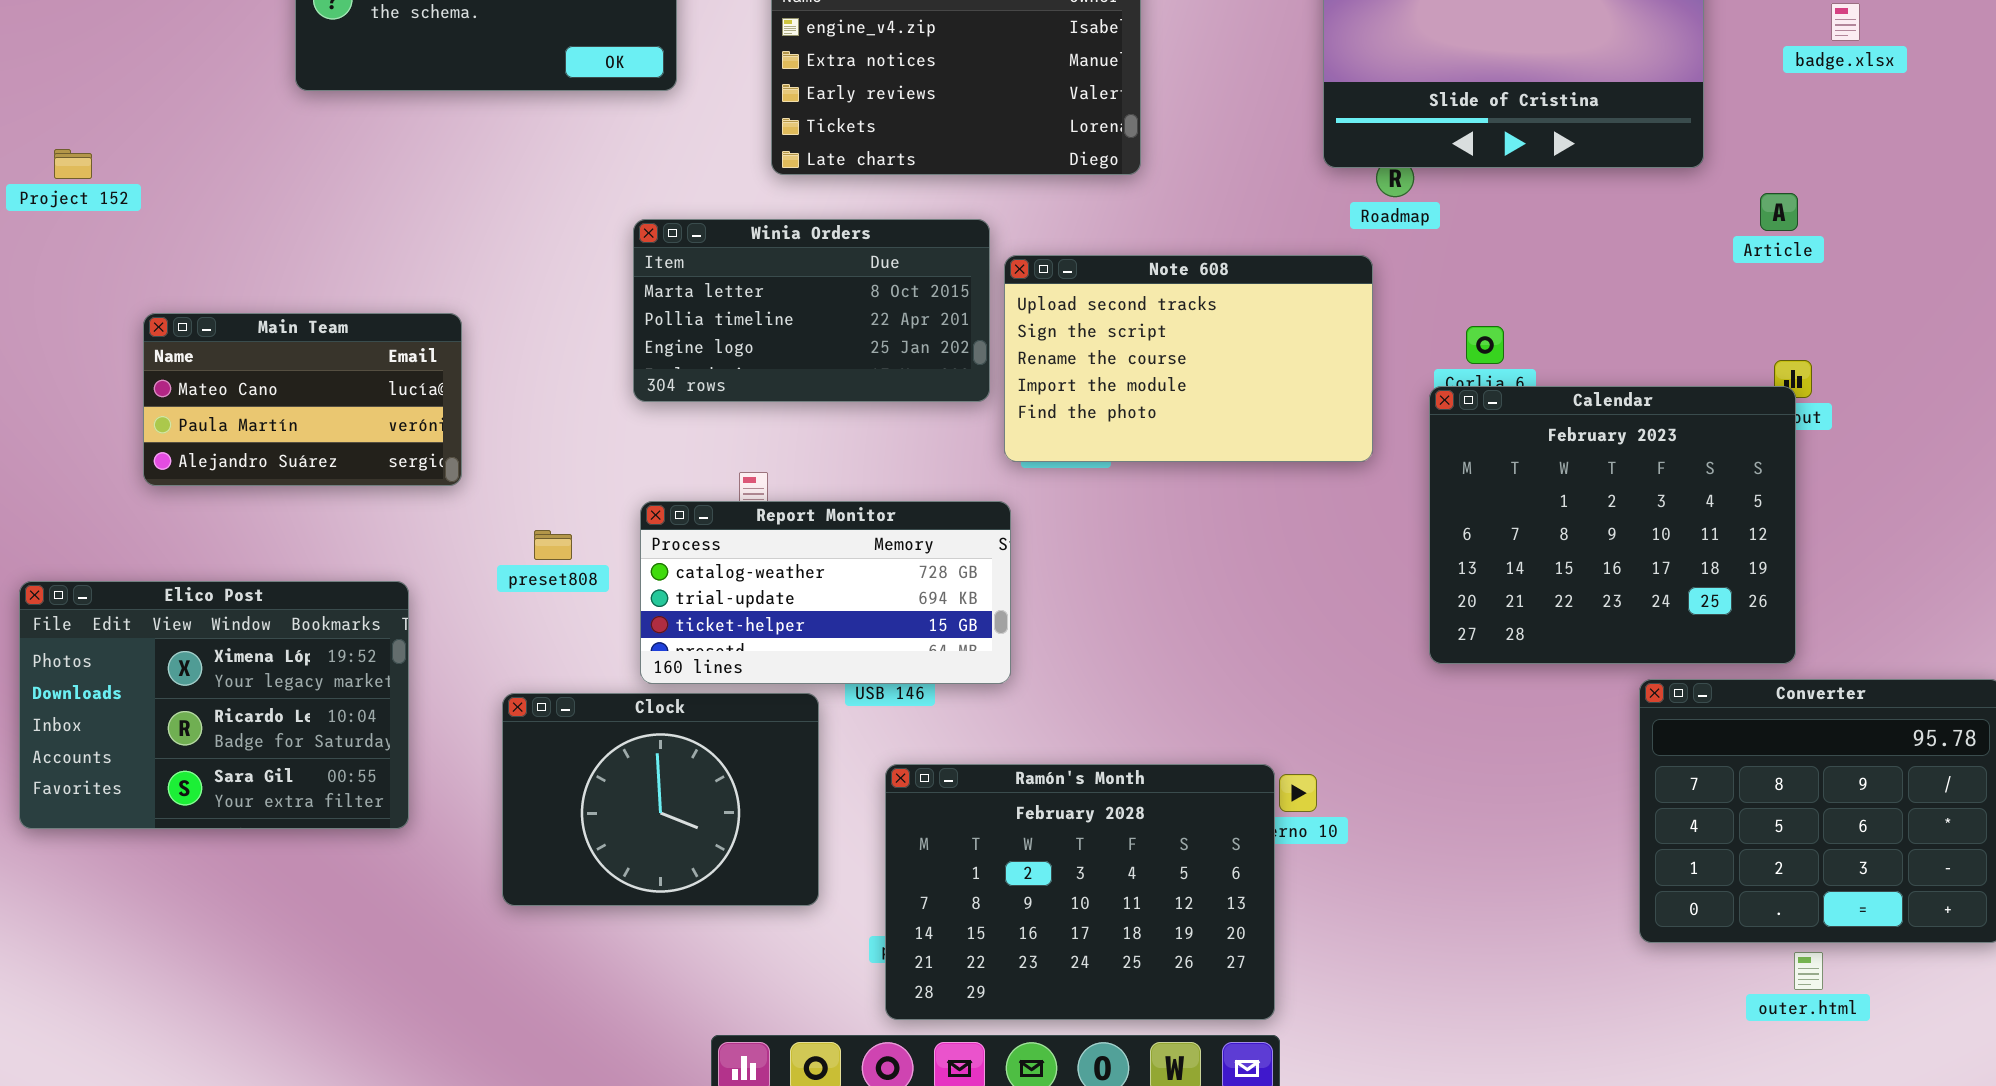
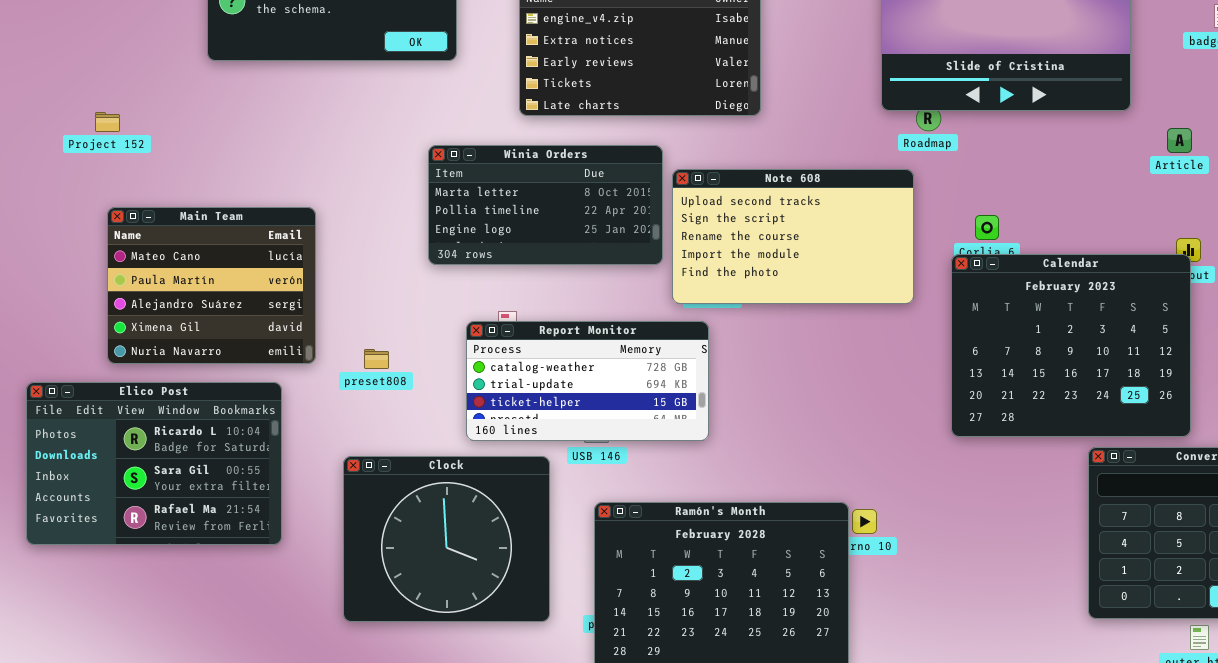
Project 152: [54,149,92,179] -> [95,112,120,132], moved
Main Team: [143,313,462,486] -> [107,207,316,364], resized
Report Monitor: [640,501,1011,684] -> [466,321,709,441], moved
Elico Post: [19,581,409,829] -> [26,382,282,545], scrolled down 1 row
Clock: [502,693,819,906] -> [343,456,550,622], resized

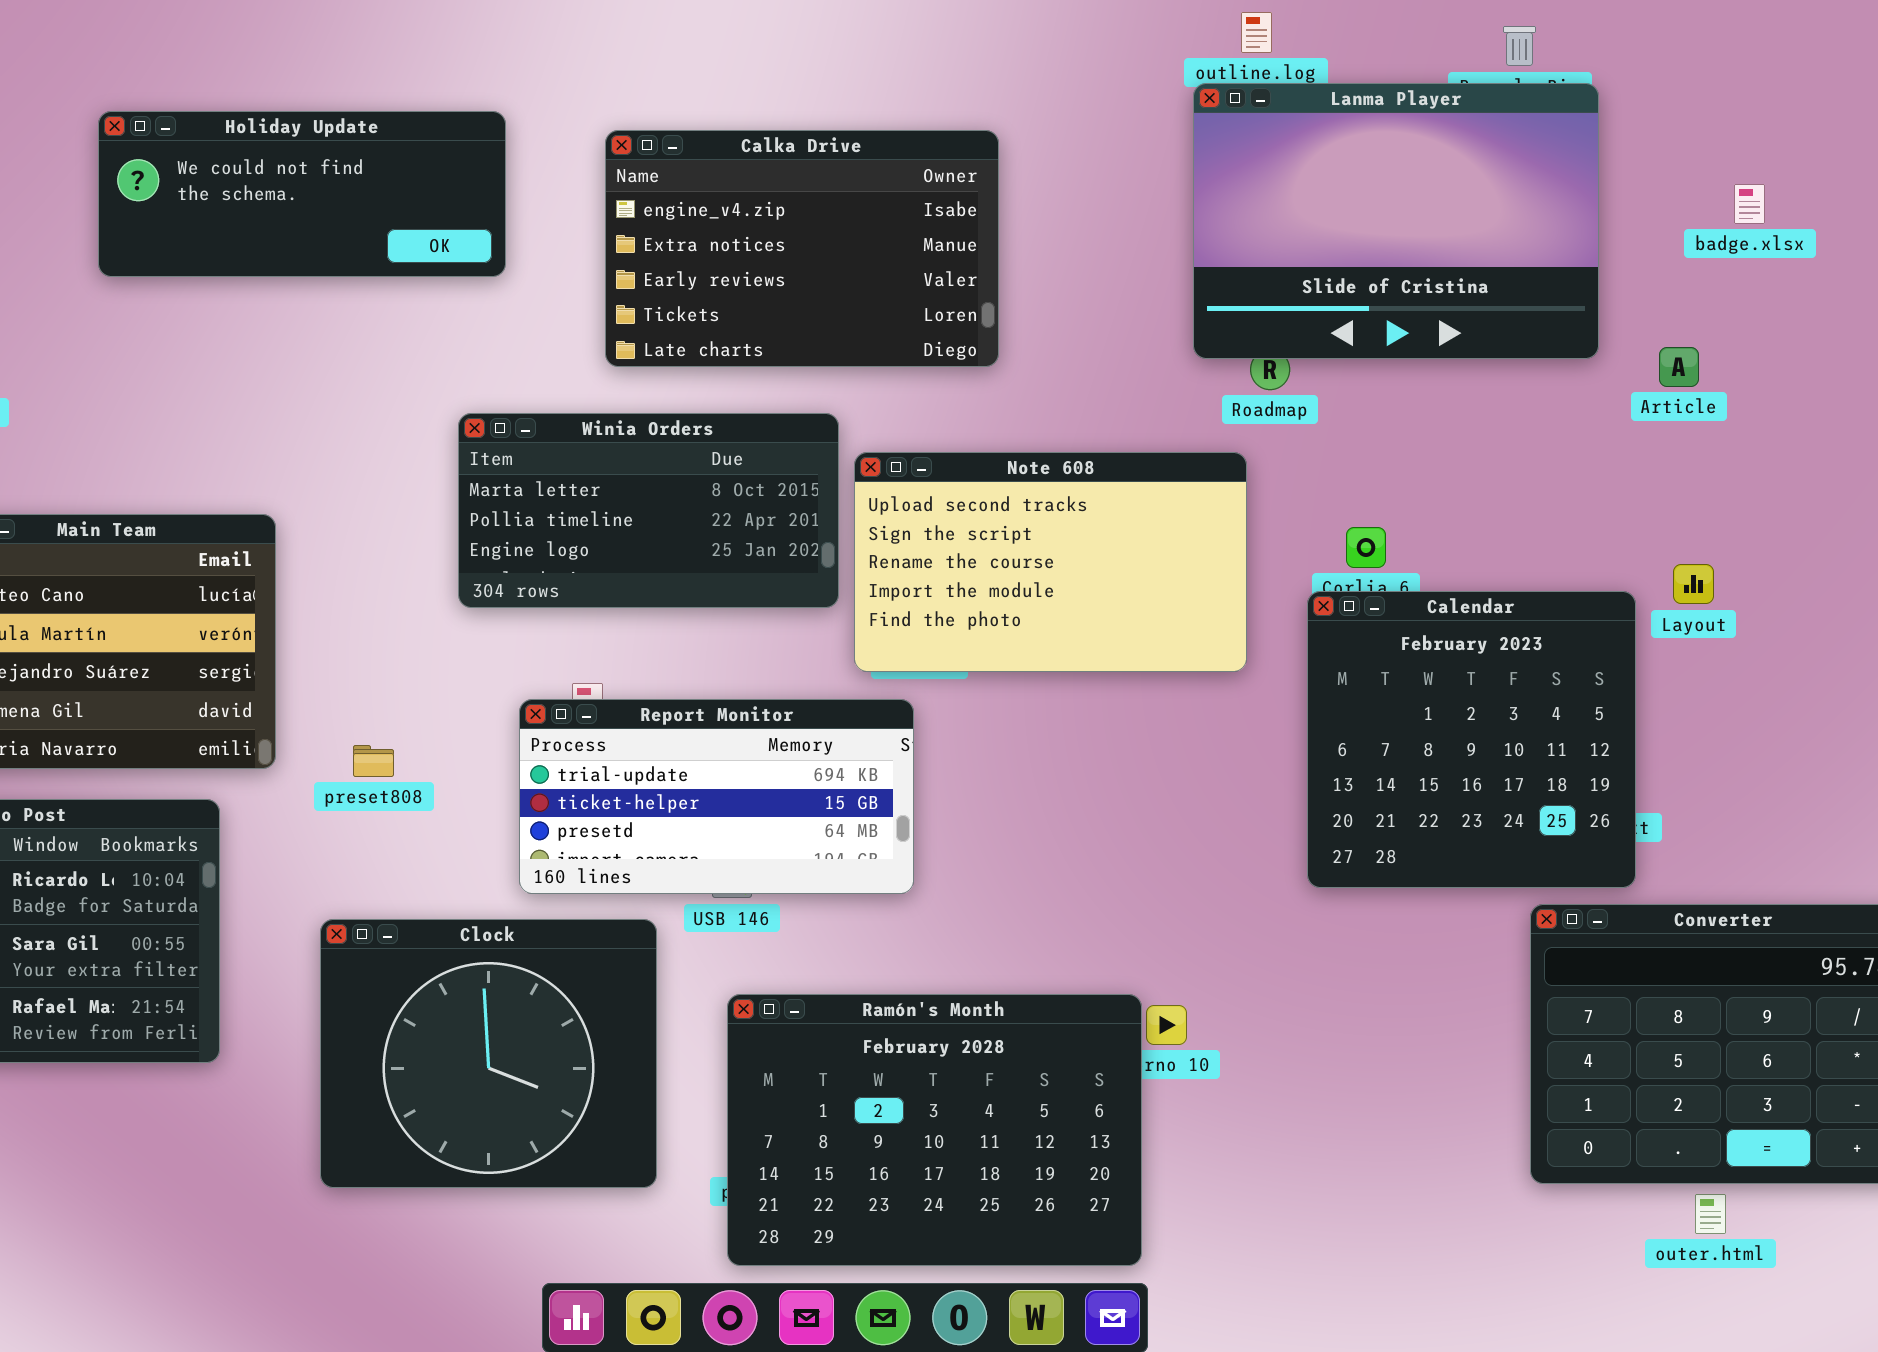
Article: [1167,128,1192,153] -> [1659,347,1699,387], moved
Calendar: [951,254,1191,437] -> [1307,591,1636,888], resized
Report Monitor: [466,321,709,441] -> [519,699,914,894], scrolled down 1 row

